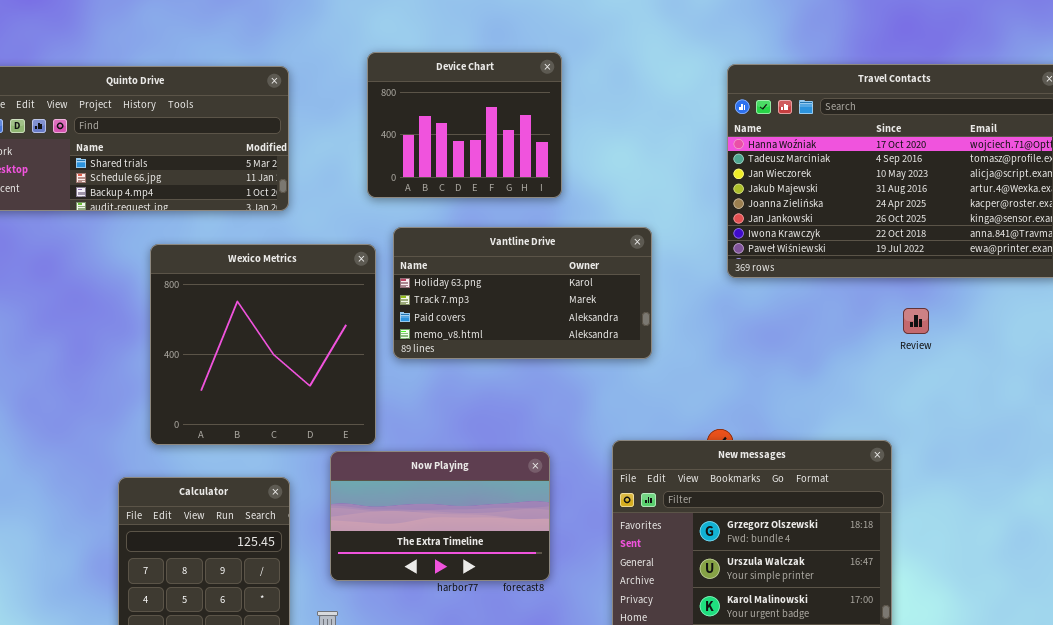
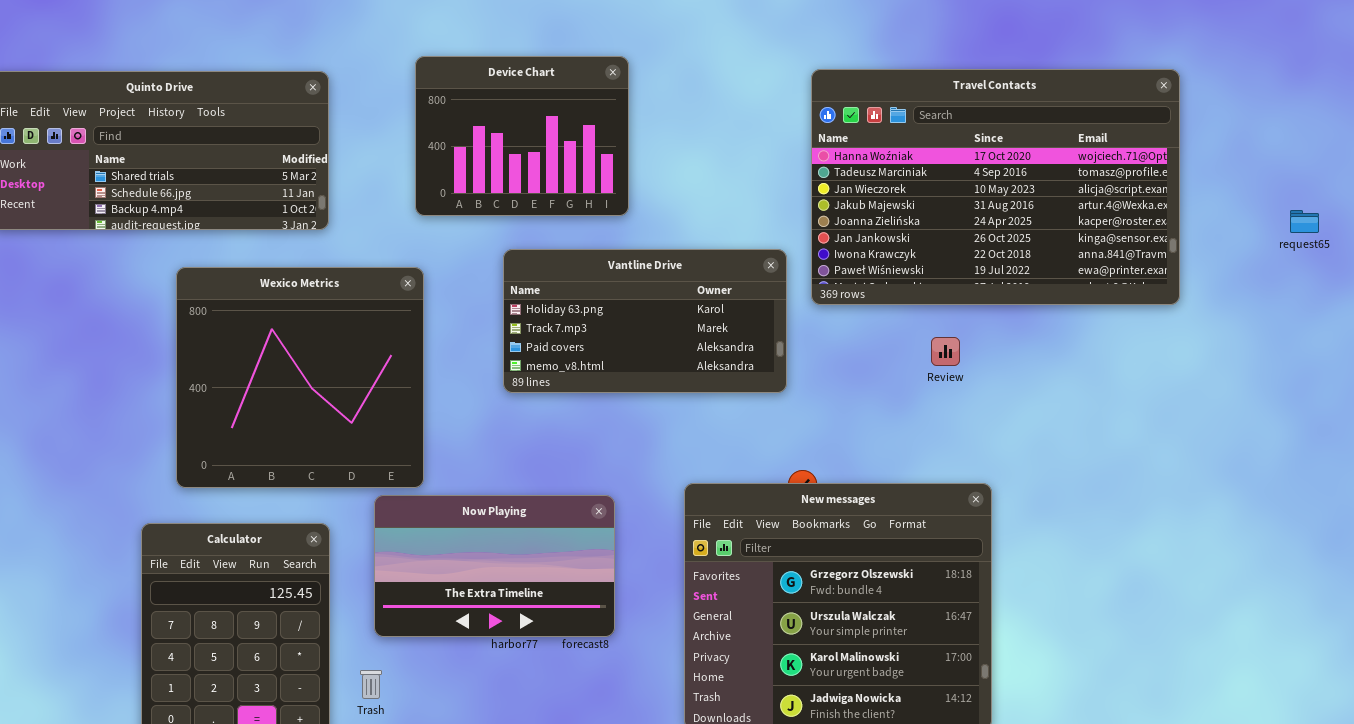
Vantline Drive: [393,227,652,359] -> [503,249,787,393], moved
Review: [903,308,929,334] -> [931,337,960,366], moved

